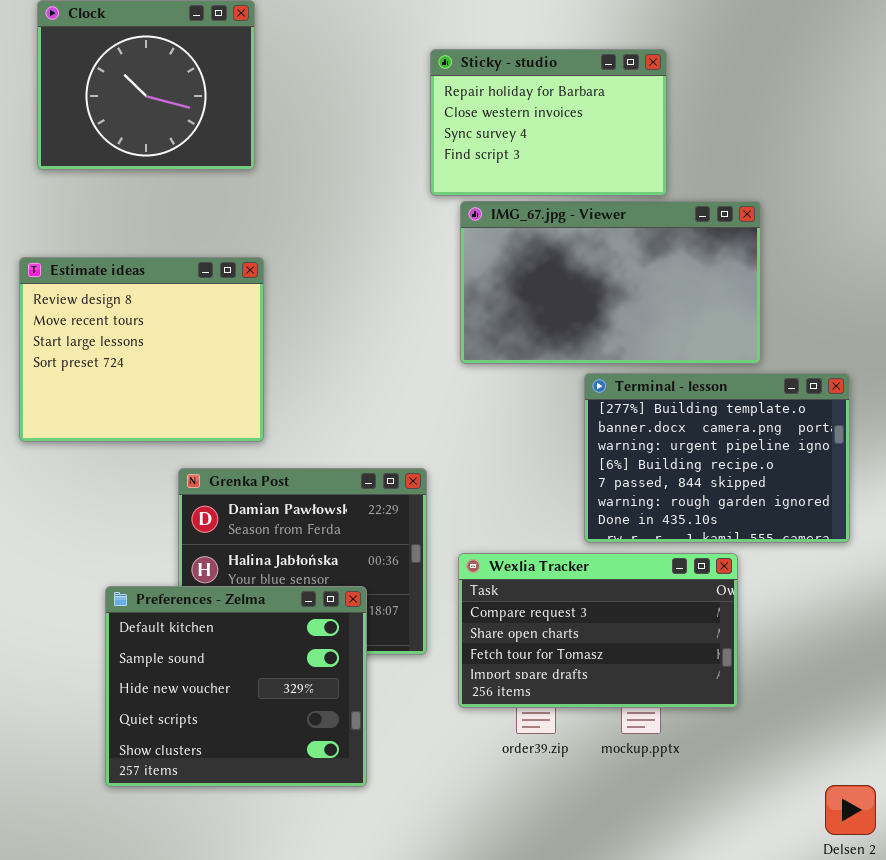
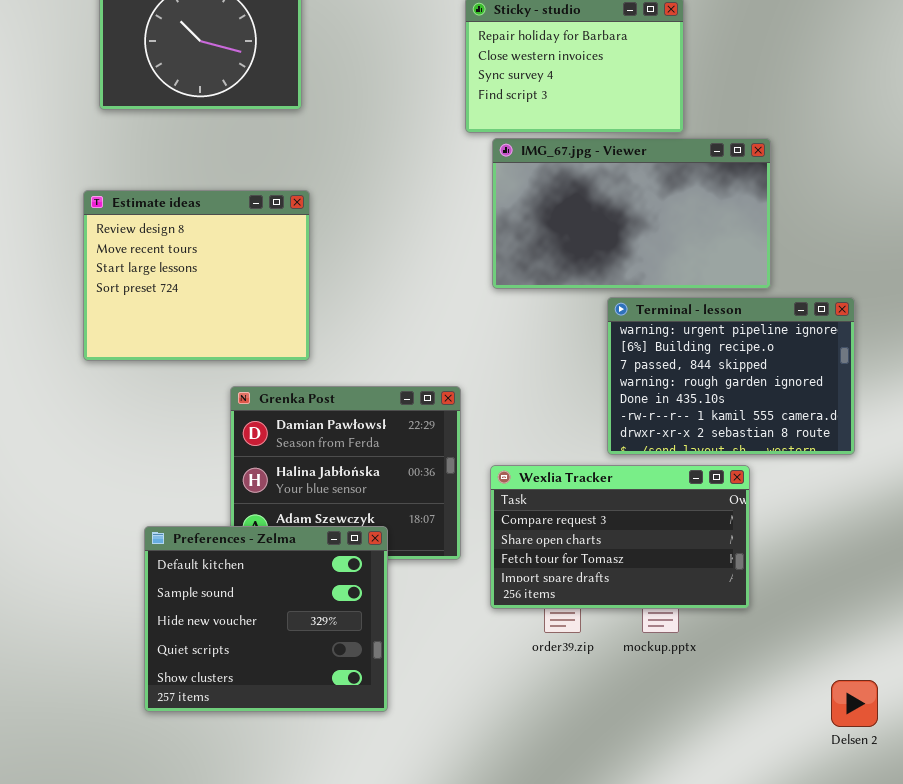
Terminal - lesson: [584,373,850,543] -> [607,297,855,455], scrolled down 2 rows
Preferences - Zelma: [105,586,367,787] -> [144,526,388,712], moved

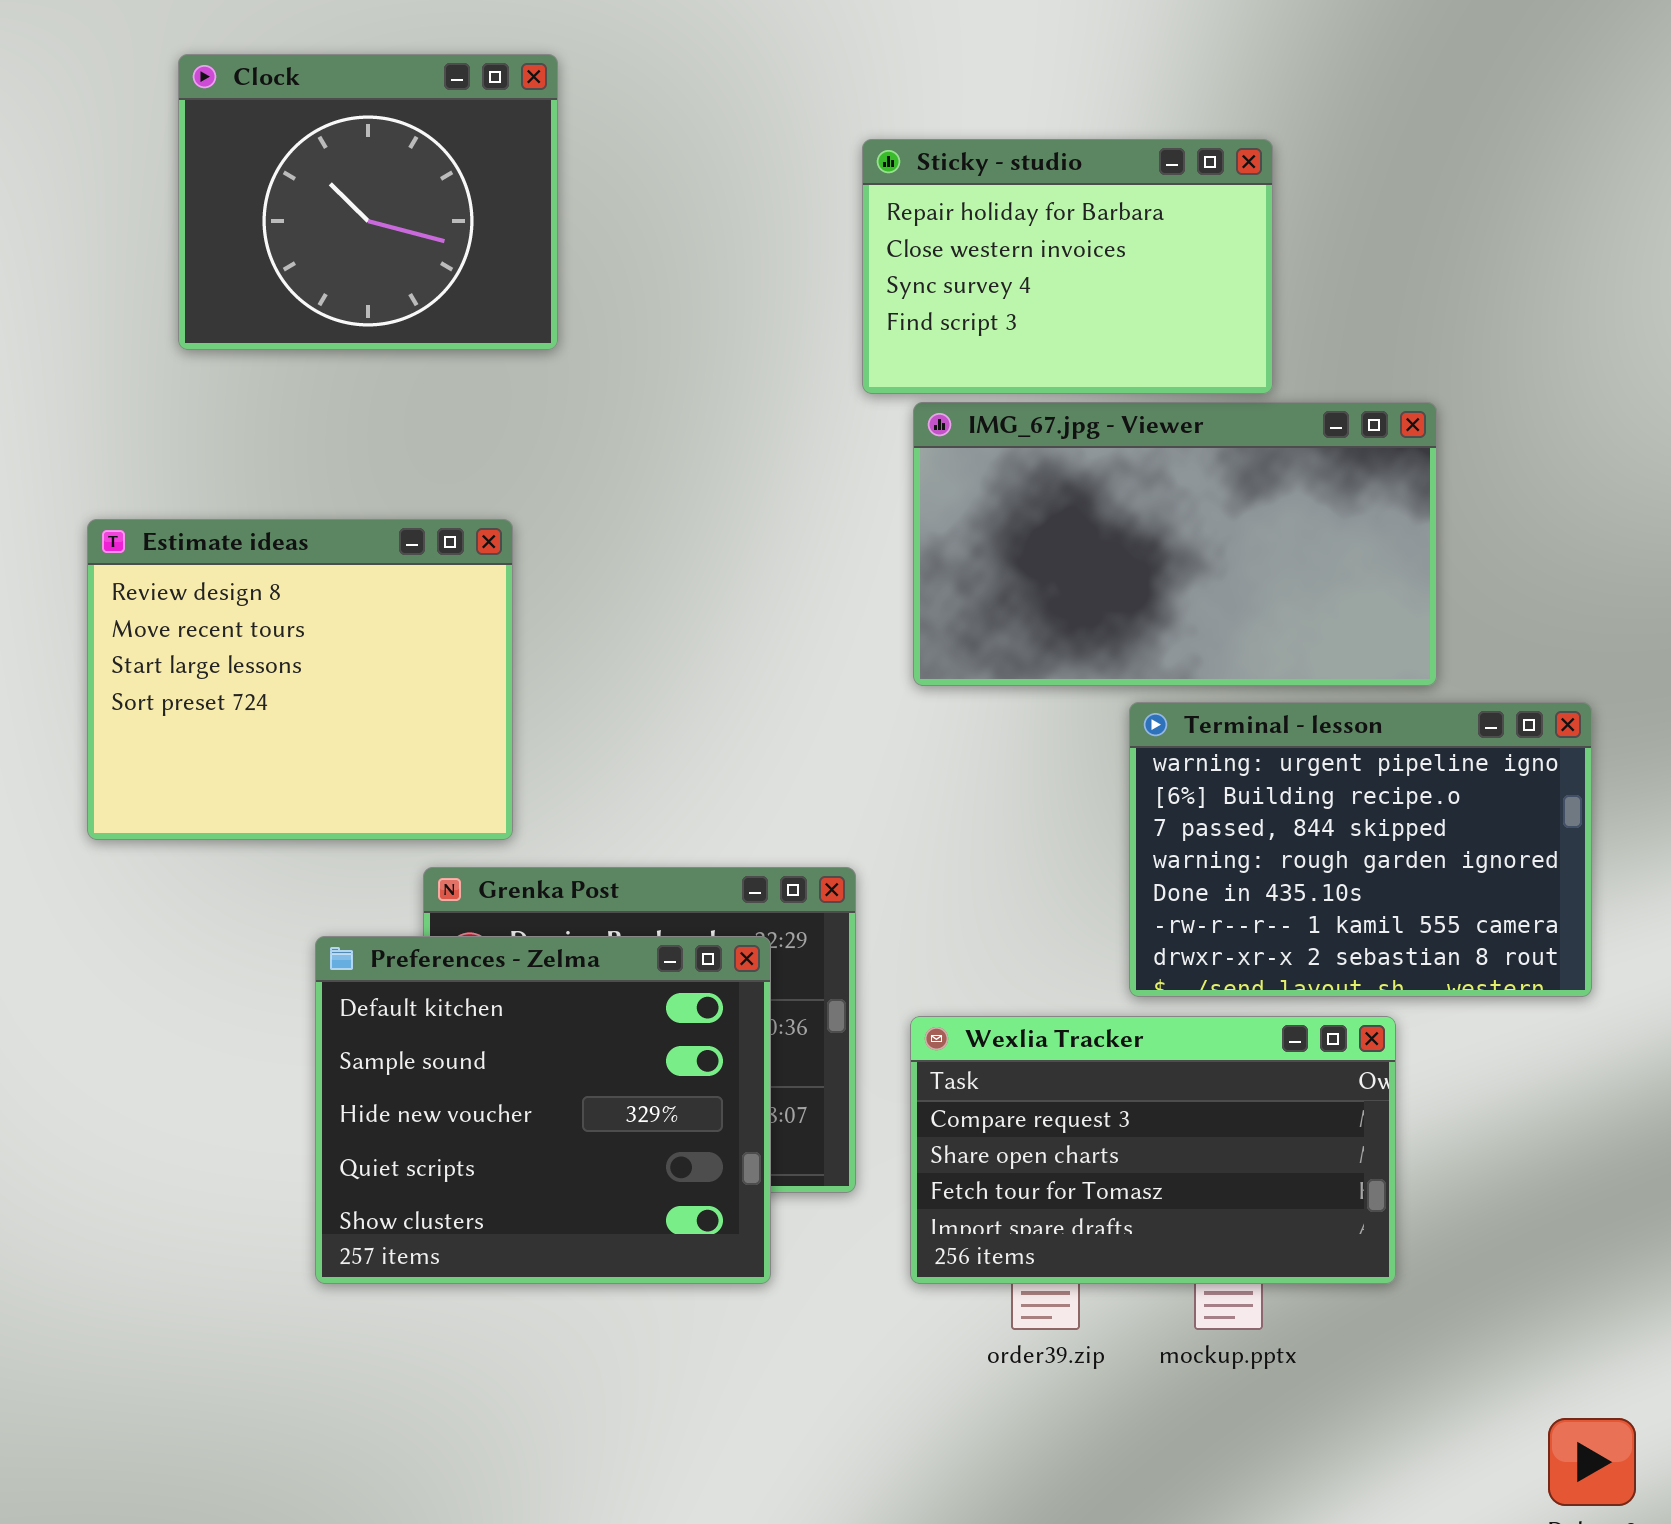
Estimate ideas: [83,190,310,361] -> [87,519,513,840], moved
Preferences - Zelma: [144,526,388,712] -> [315,936,771,1284], moved

